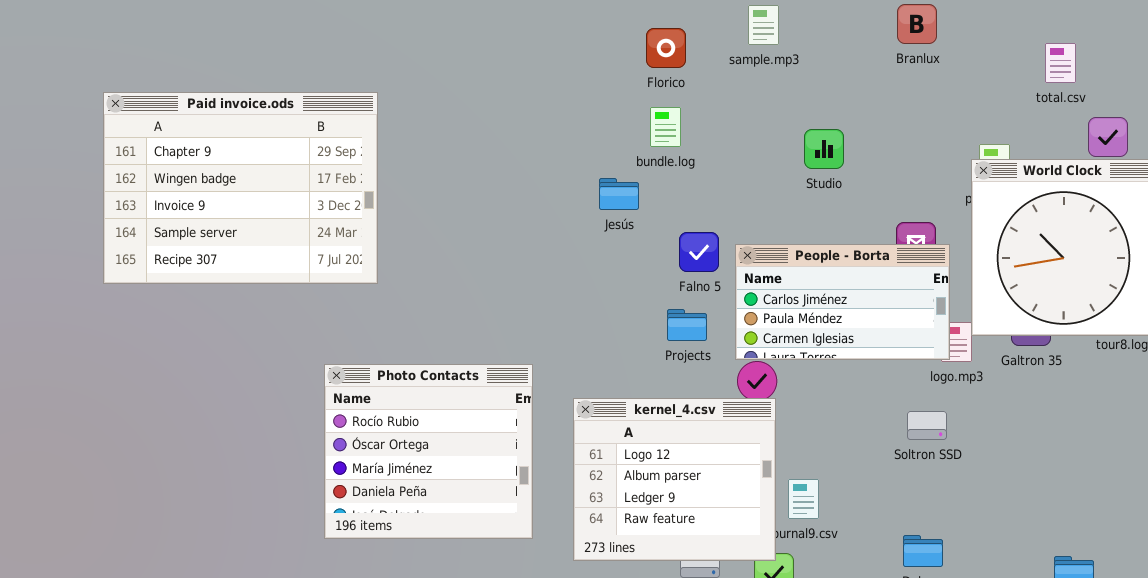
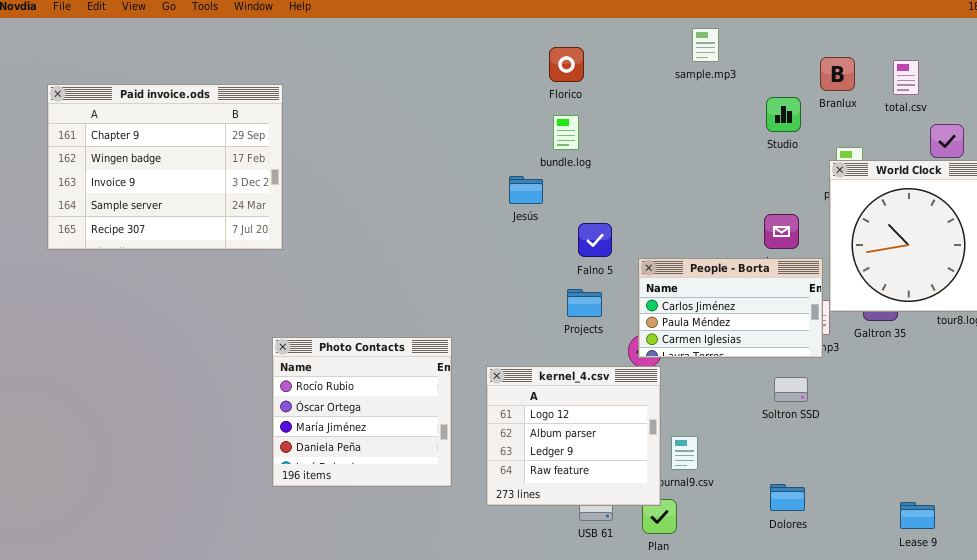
Branlux: [897,4,937,44] -> [820,57,855,91], moved
sample.mp3: [748,5,779,45] -> [692,28,719,62], moved
Paid invoice.ods: [103,92,378,284] -> [47,84,283,250], moved
Studio: [804,129,844,169] -> [766,97,801,132], moved
People - Borta: [735,244,950,360] -> [638,258,823,358], moved

